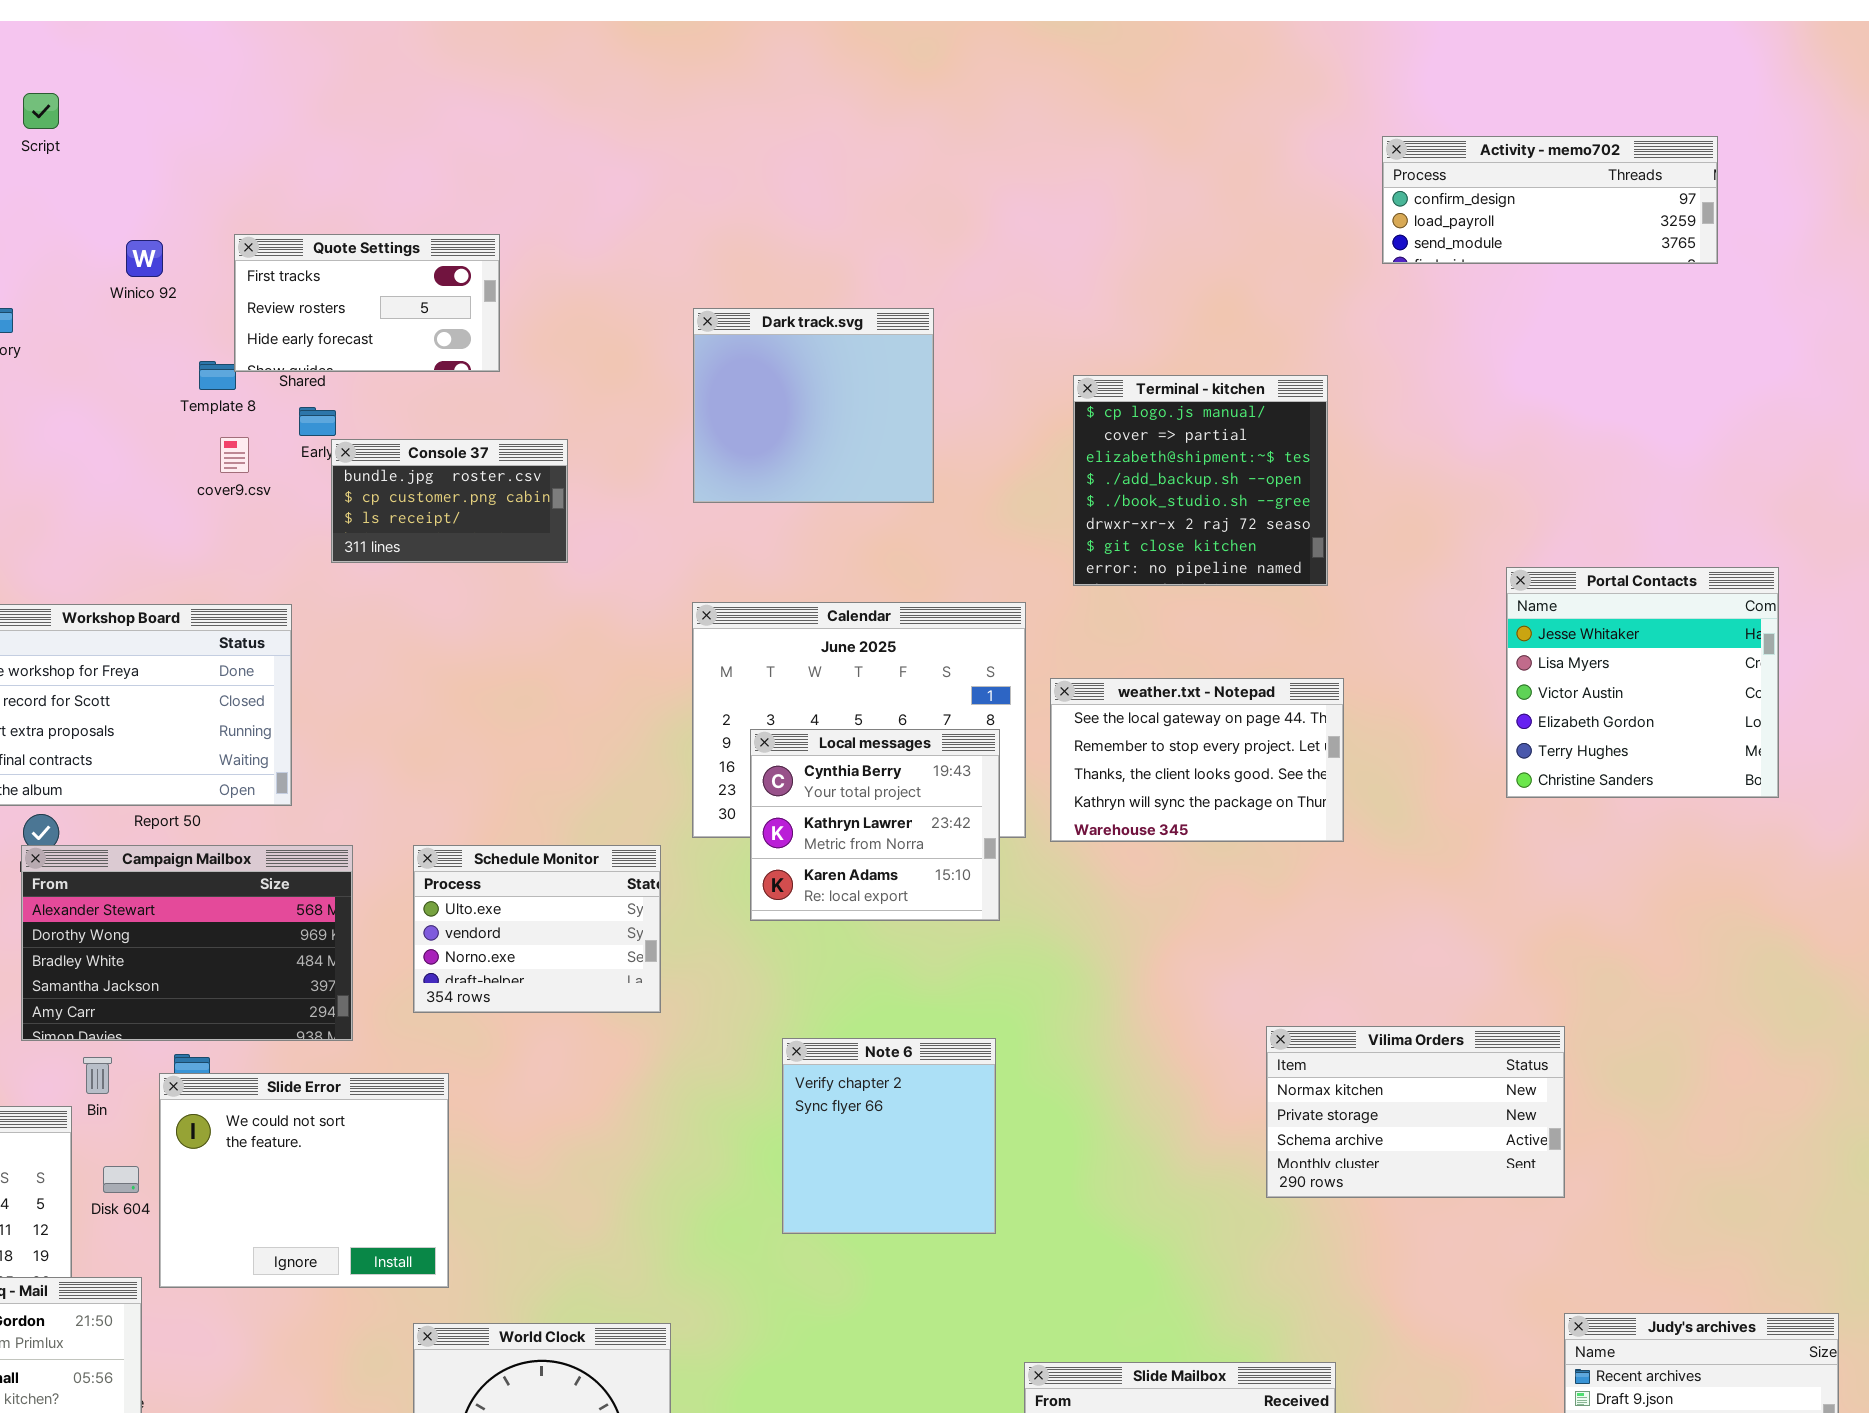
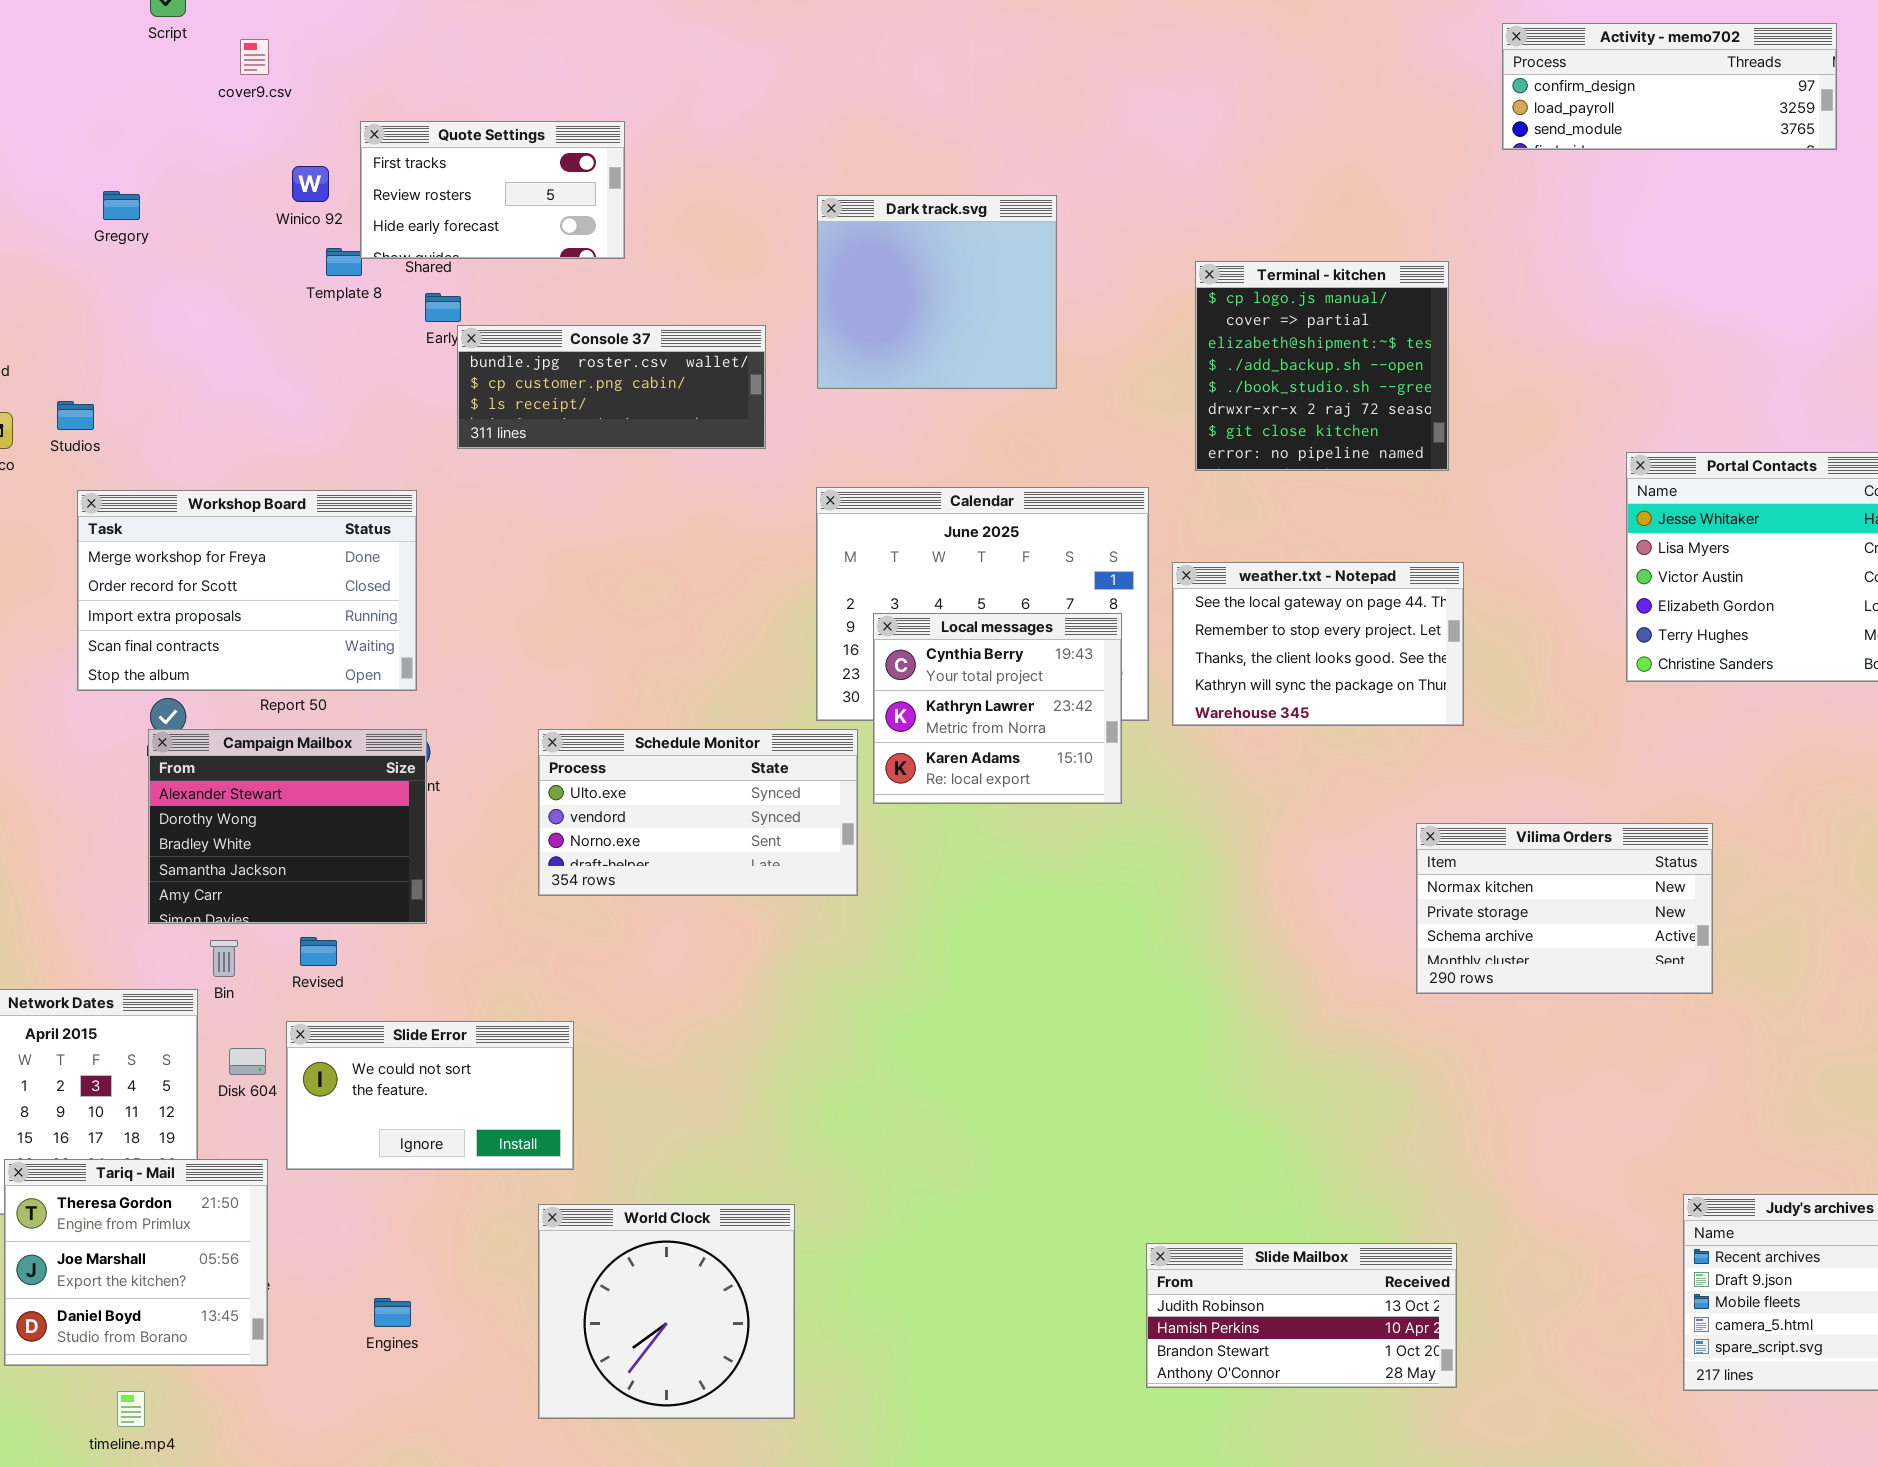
Winico 92: [126,240,163,277] -> [292,166,329,202], moved
cover9.csv: [220,437,249,473] -> [240,39,269,75], moved
Console 37: [331,439,568,563] -> [457,325,766,449], resized
Campaign Mailbox: [21,845,353,1041] -> [148,729,427,924], resized
Schedule Monitor: [413,845,661,1013] -> [538,729,858,896], resized
Vilima Orders: [1266,1026,1565,1198] -> [1416,823,1713,994], moved
Note 6: [782,1038,996,1234] -> none, closed
Slide Error: [159,1073,449,1288] -> [286,1021,574,1170], resized

